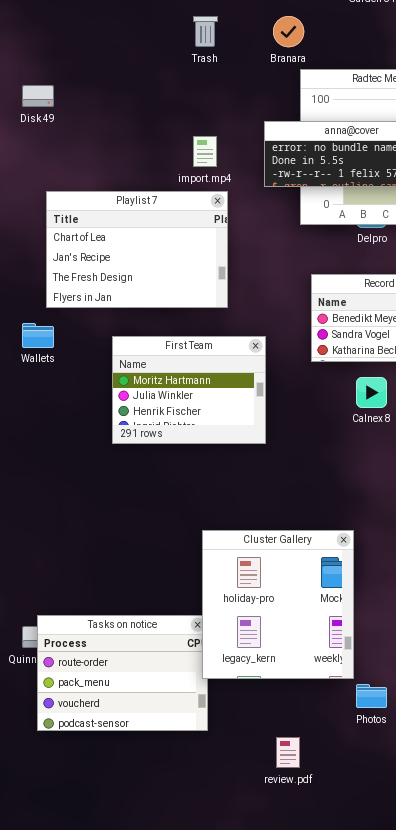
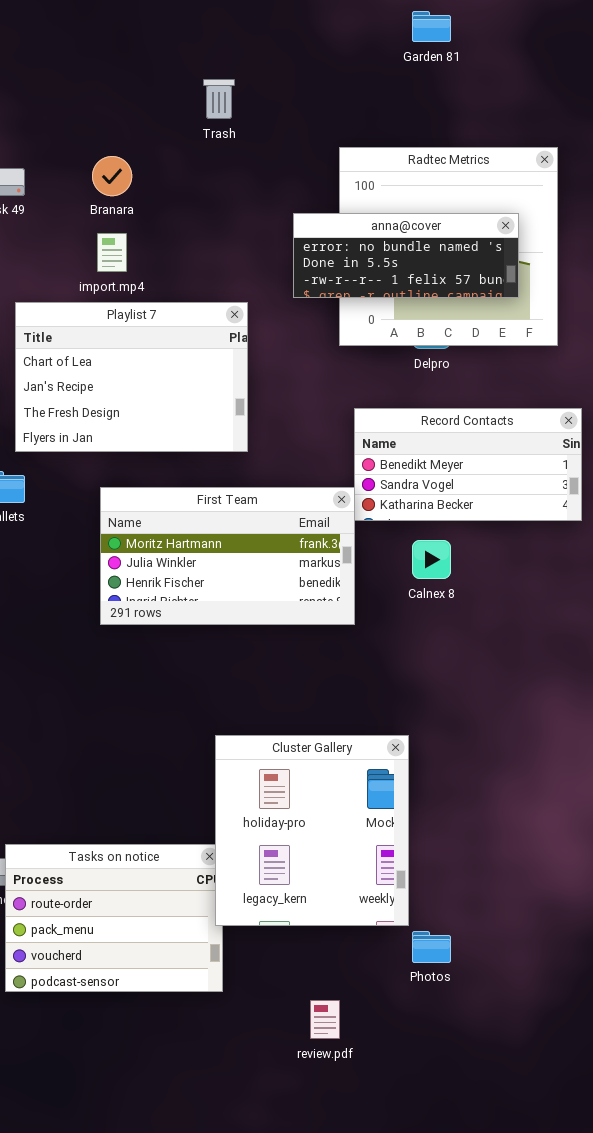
Branara: [273,16,304,47] -> [92,156,132,196], moved
import.mp4: [193,136,217,167] -> [97,233,127,272], moved
First Team: [112,336,266,444] -> [100,487,355,625], resized

